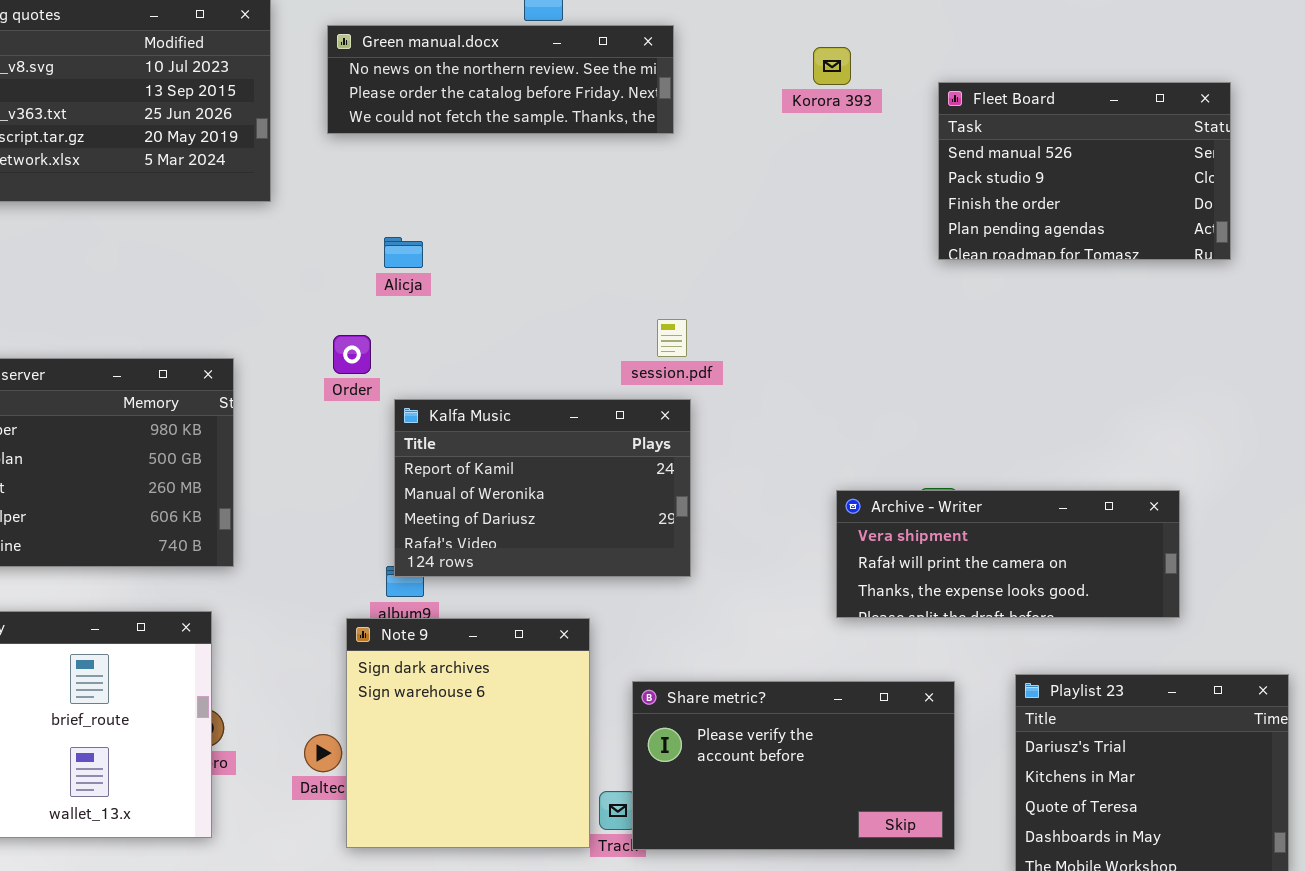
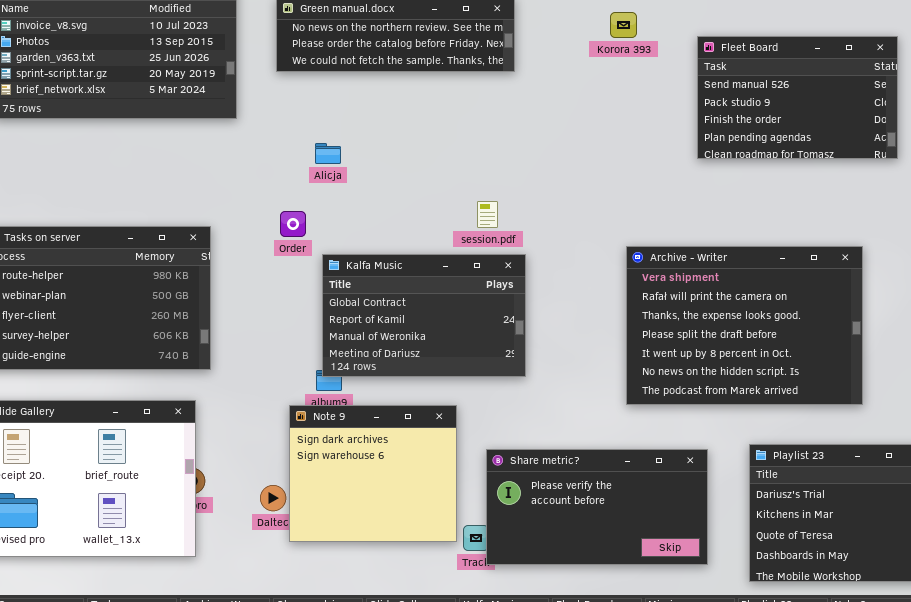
session.pdf: [657,319,687,357] -> [477,201,498,228], moved
Kalfa Music: [394,399,691,577] -> [322,254,526,377], scrolled up 1 row
Archive - Writer: [836,490,1180,618] -> [626,246,863,405], resized
Note 9: [346,618,590,848] -> [289,405,457,542], resized

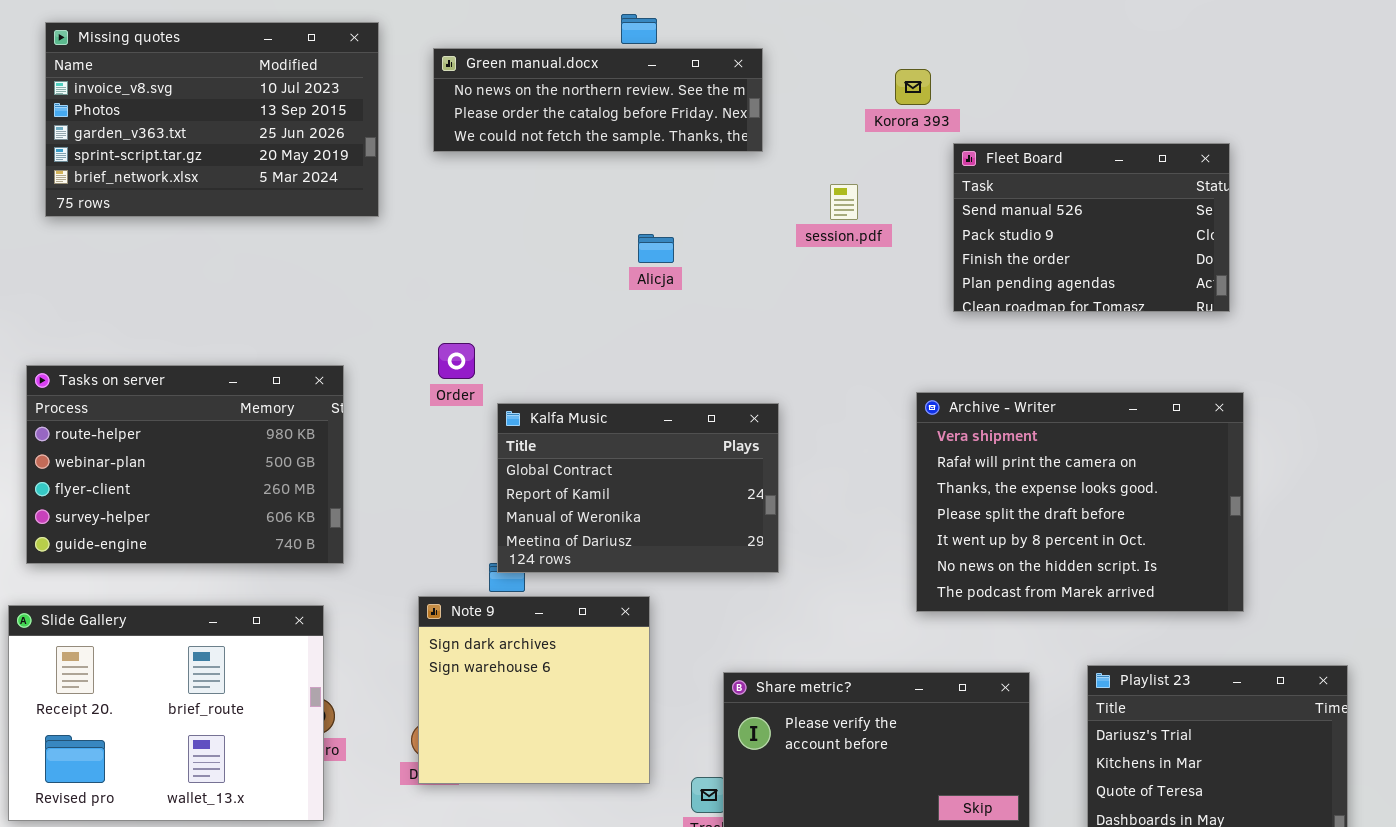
Fleet Board: [697,36,898,159] -> [953,143,1230,312], moved
Alicja: [315,143,341,164] -> [638,234,674,263], moved
session.pdf: [477,201,498,228] -> [830,184,858,220], moved
Note 9: [289,405,457,542] -> [418,596,650,784], moved

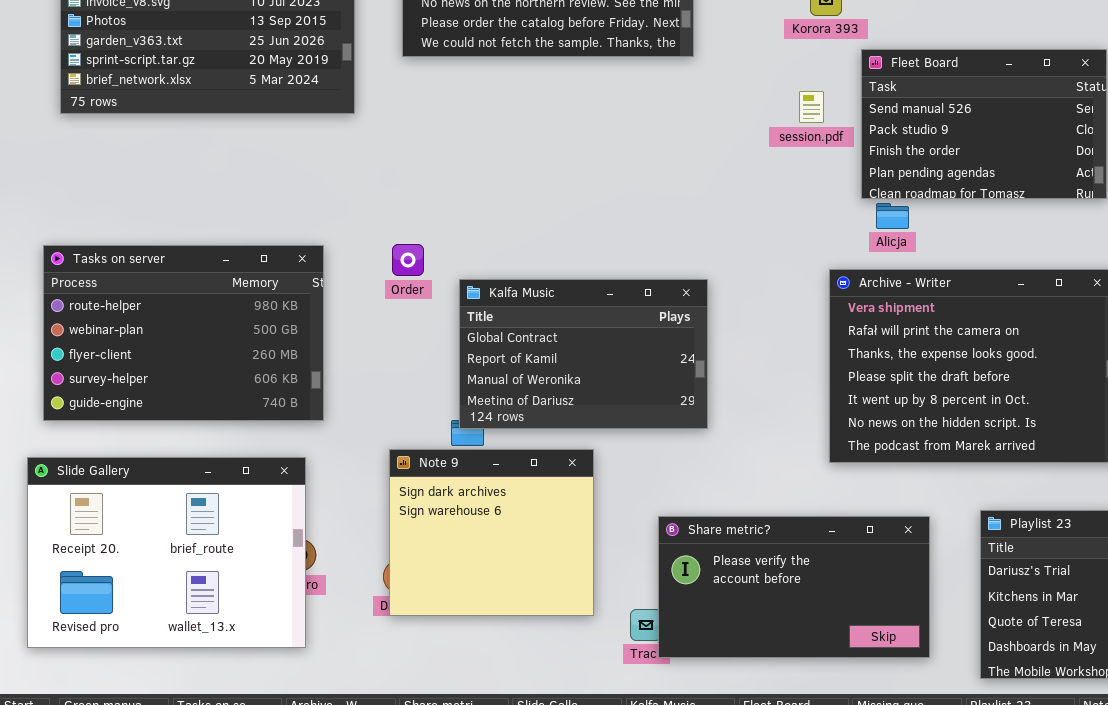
session.pdf: [830,184,858,220] -> [799,91,824,123], moved
Alicja: [638,234,674,263] -> [876,203,909,229], moved
Order: [438,343,475,379] -> [392,244,424,276], moved

